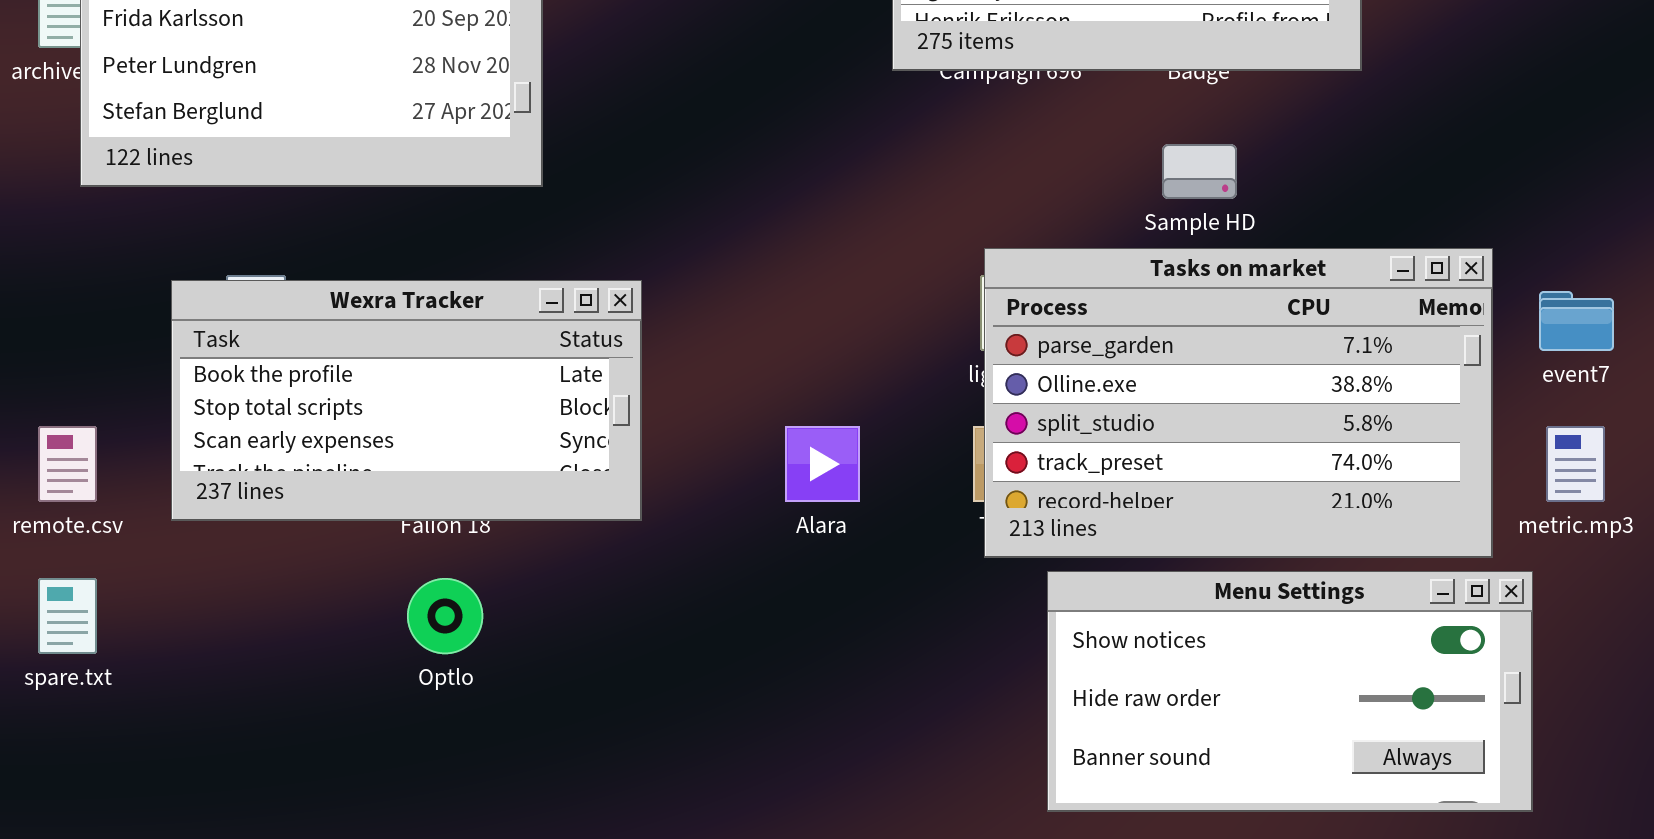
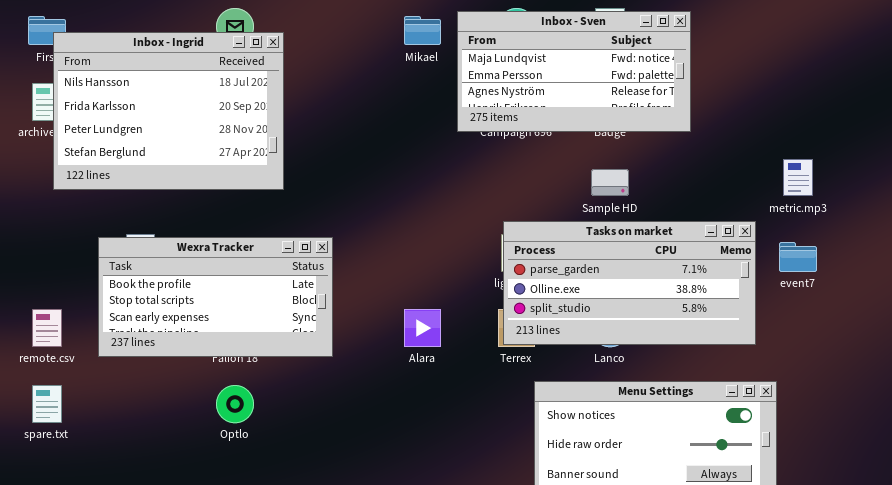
Tasks on market: [984,248,1493,558] -> [503,221,756,345], resized
metric.mp3: [1546,426,1605,502] -> [783,159,813,196], moved

